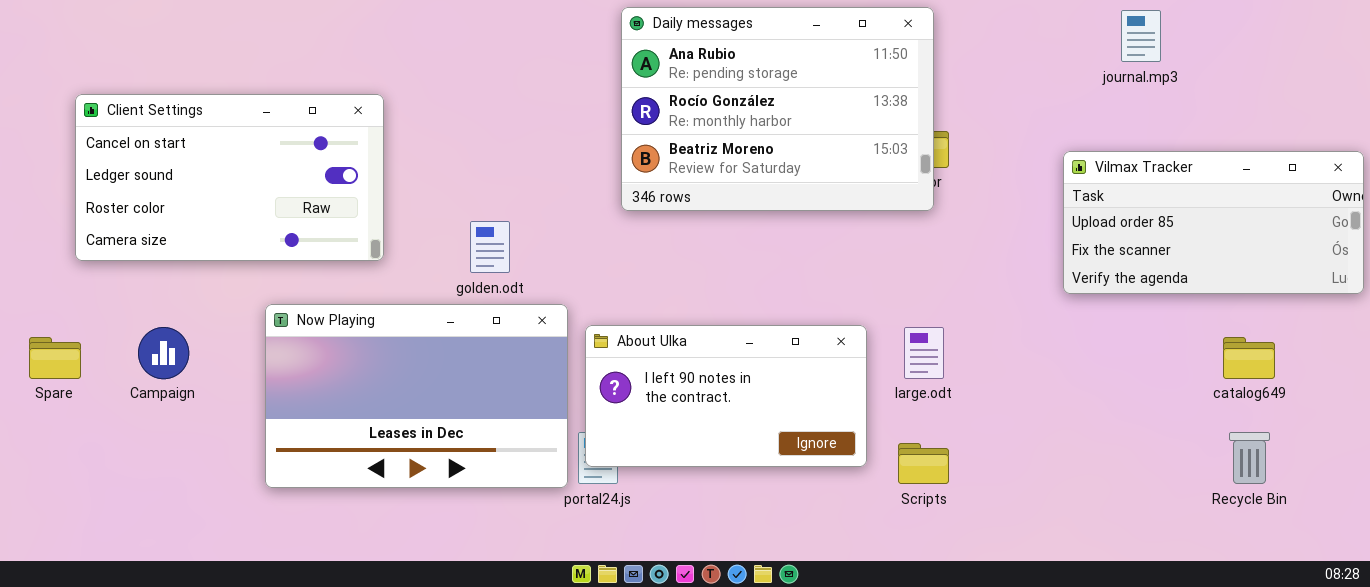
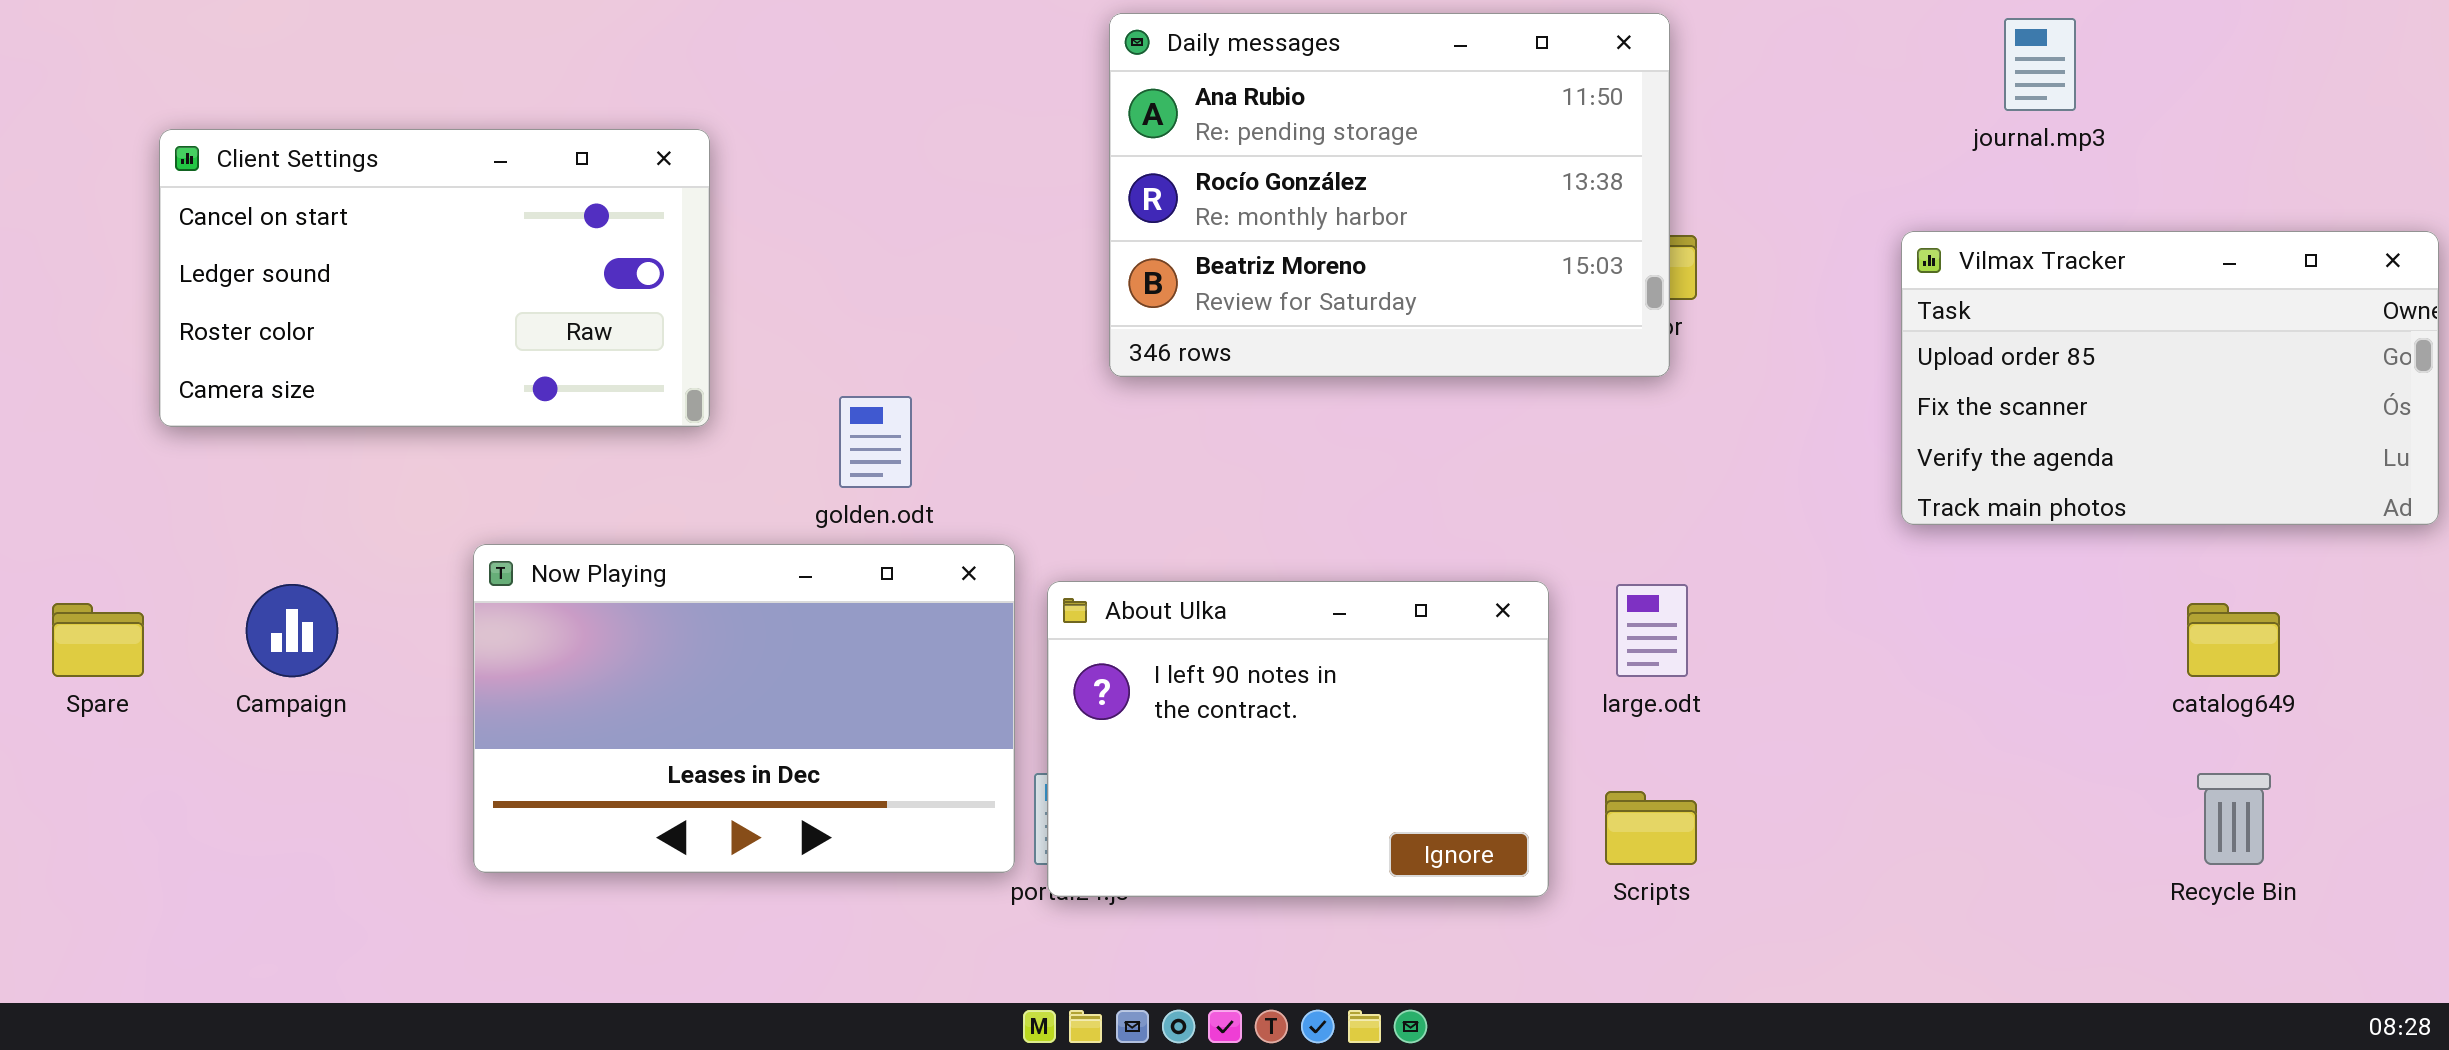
Client Settings: [75,94,384,261] -> [159,129,710,427], moved
Vilmax Tracker: [1063,151,1364,294] -> [1901,231,2439,525], resized
About Ulka: [585,325,867,467] -> [1047,581,1549,897], resized

